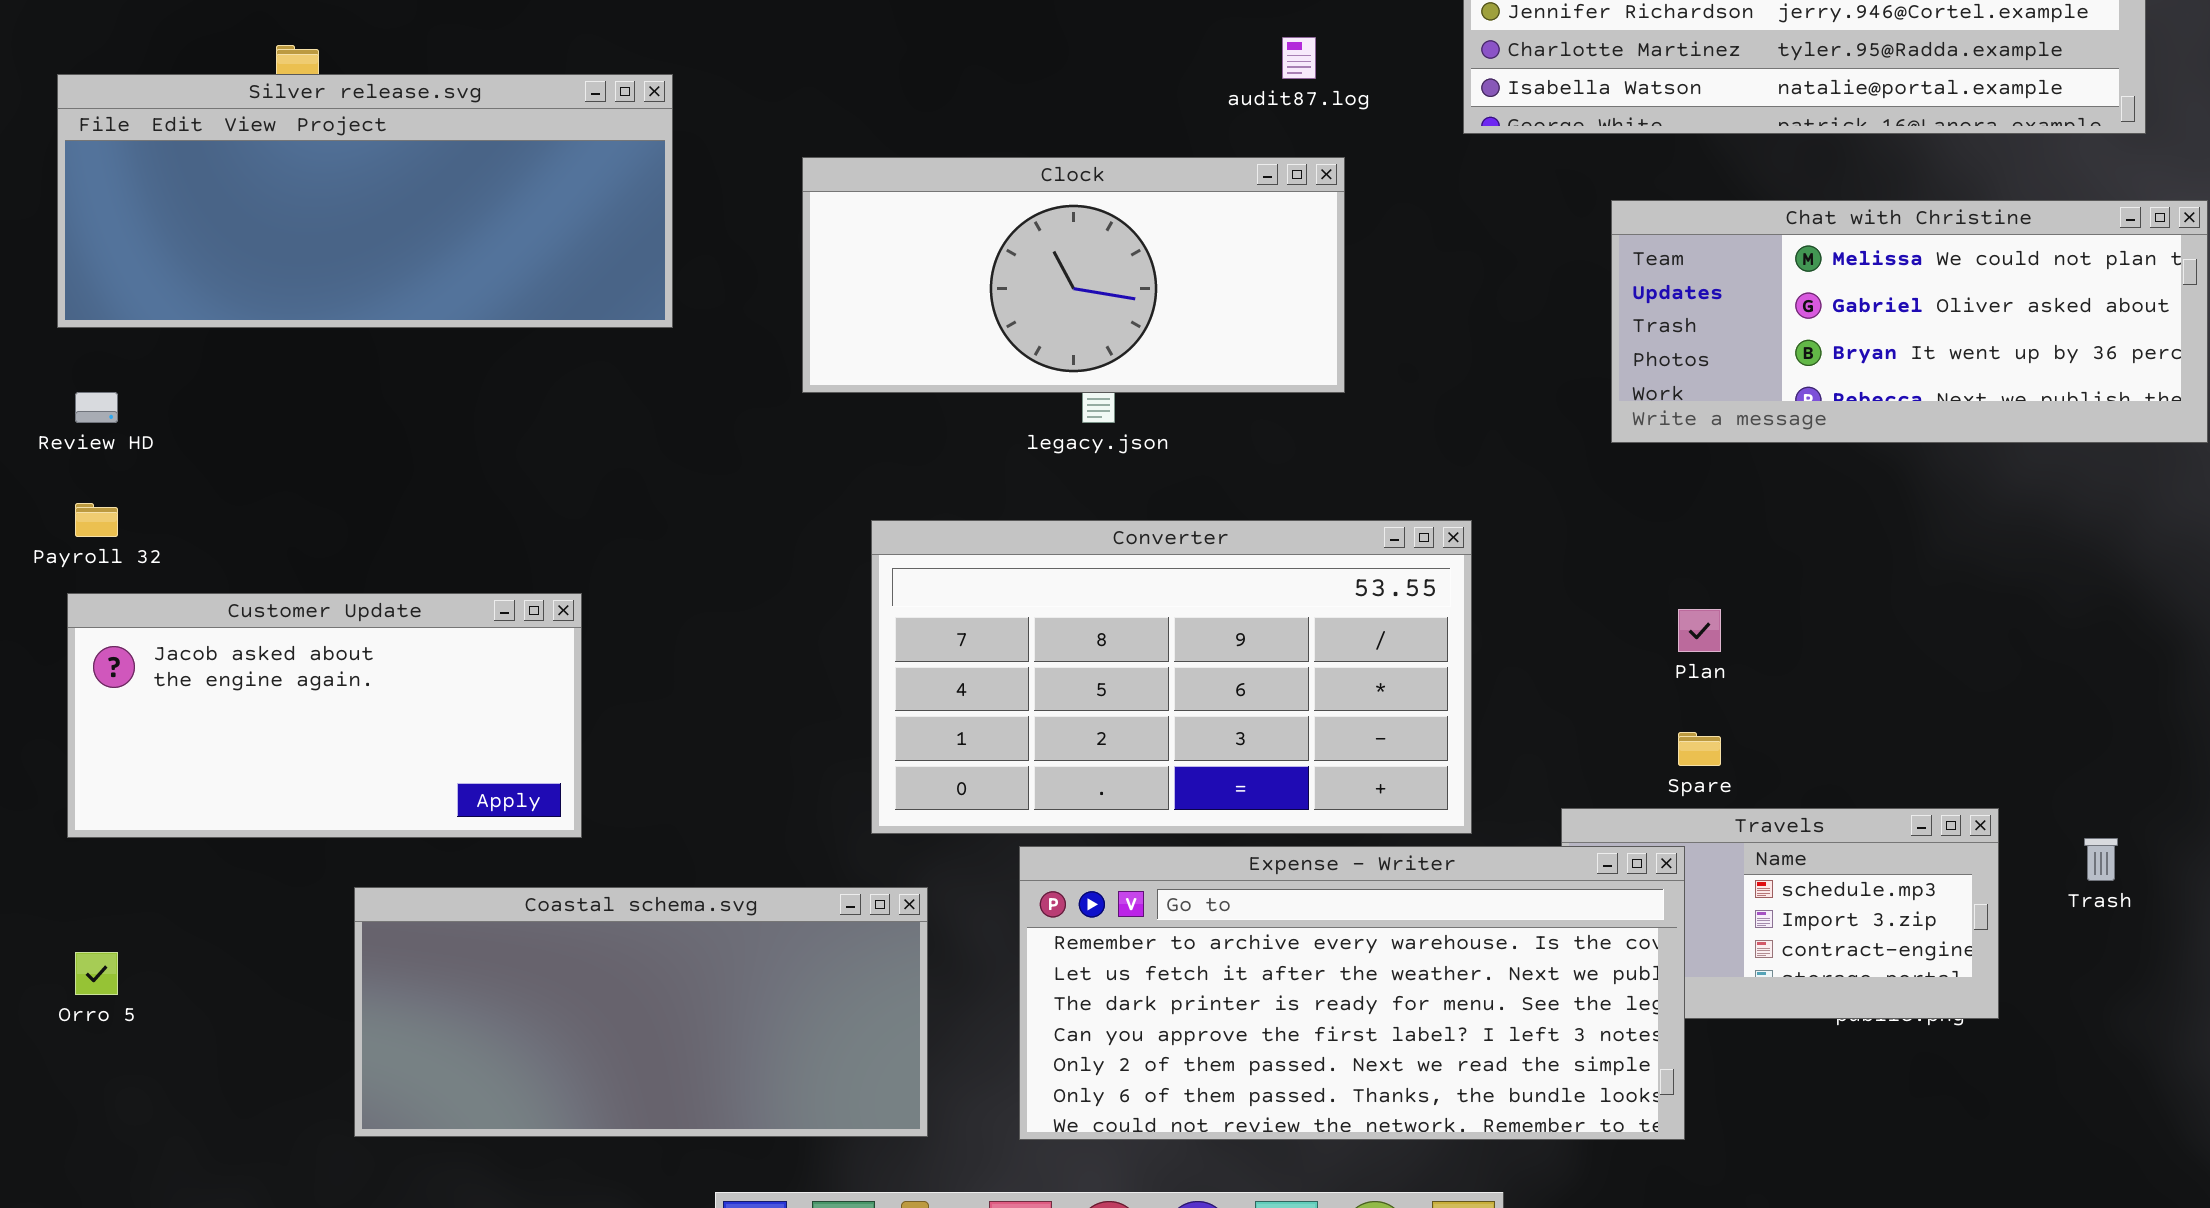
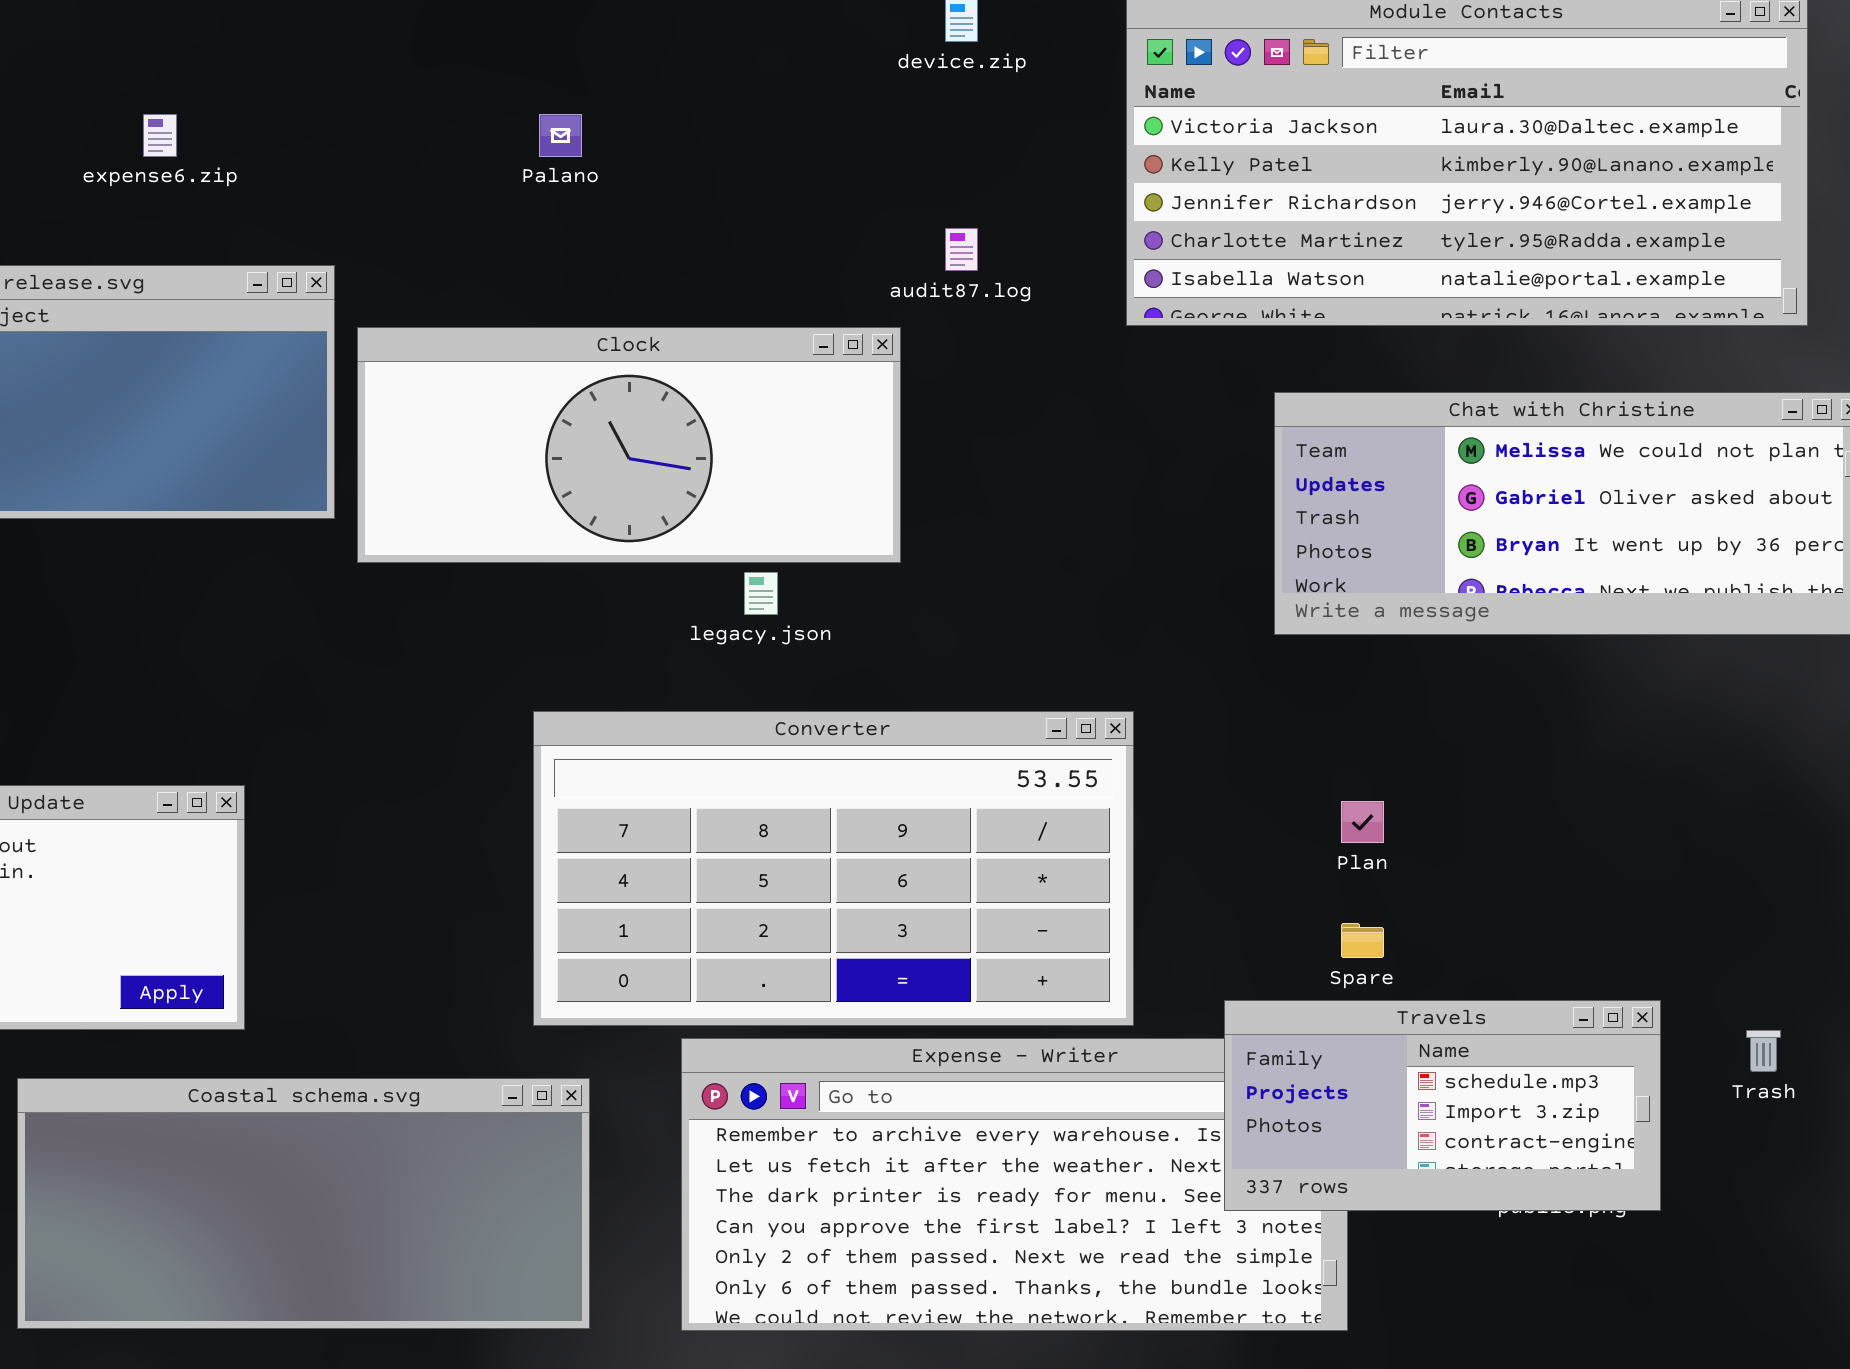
Clock: [802,157,1345,393] -> [357,327,901,563], moved
Travels: [1561,808,1999,1019] -> [1224,1000,1661,1211], raised

